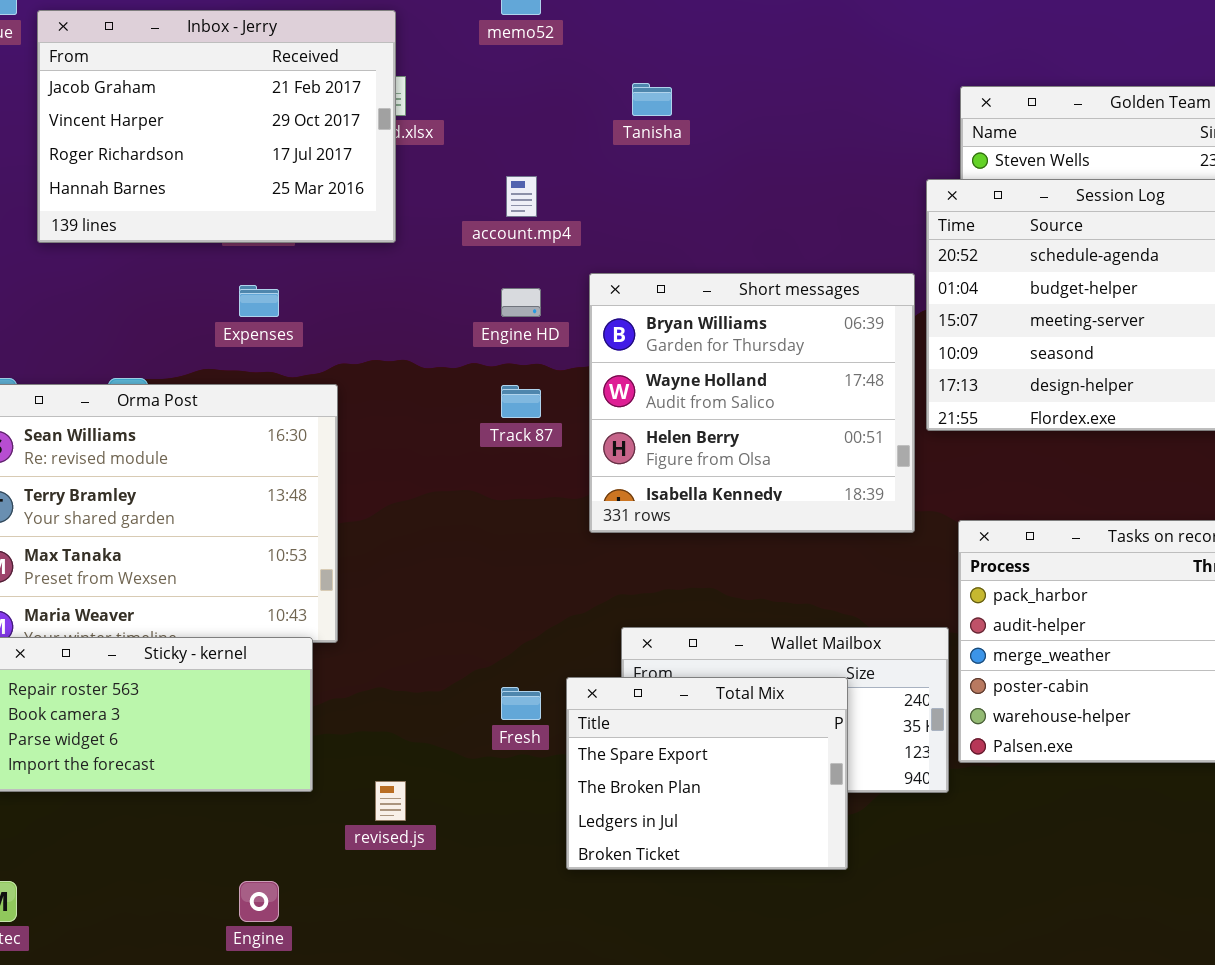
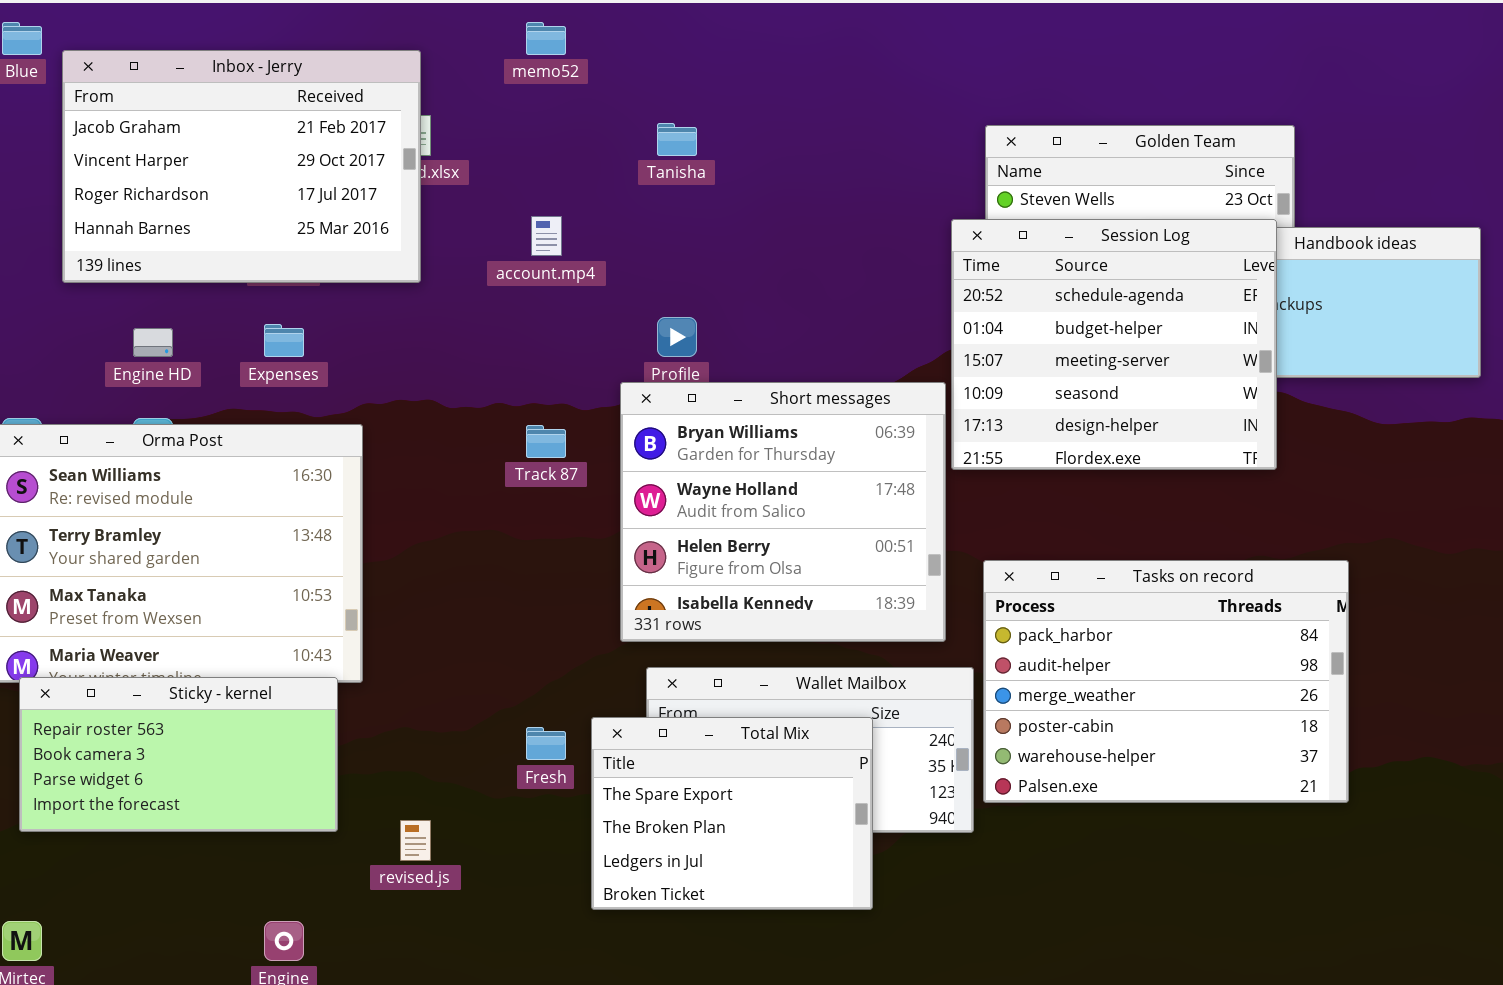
Short messages: [589,273,915,533] -> [620,382,946,642], moved
Engine HD: [501,288,541,317] -> [133,328,173,357], moved

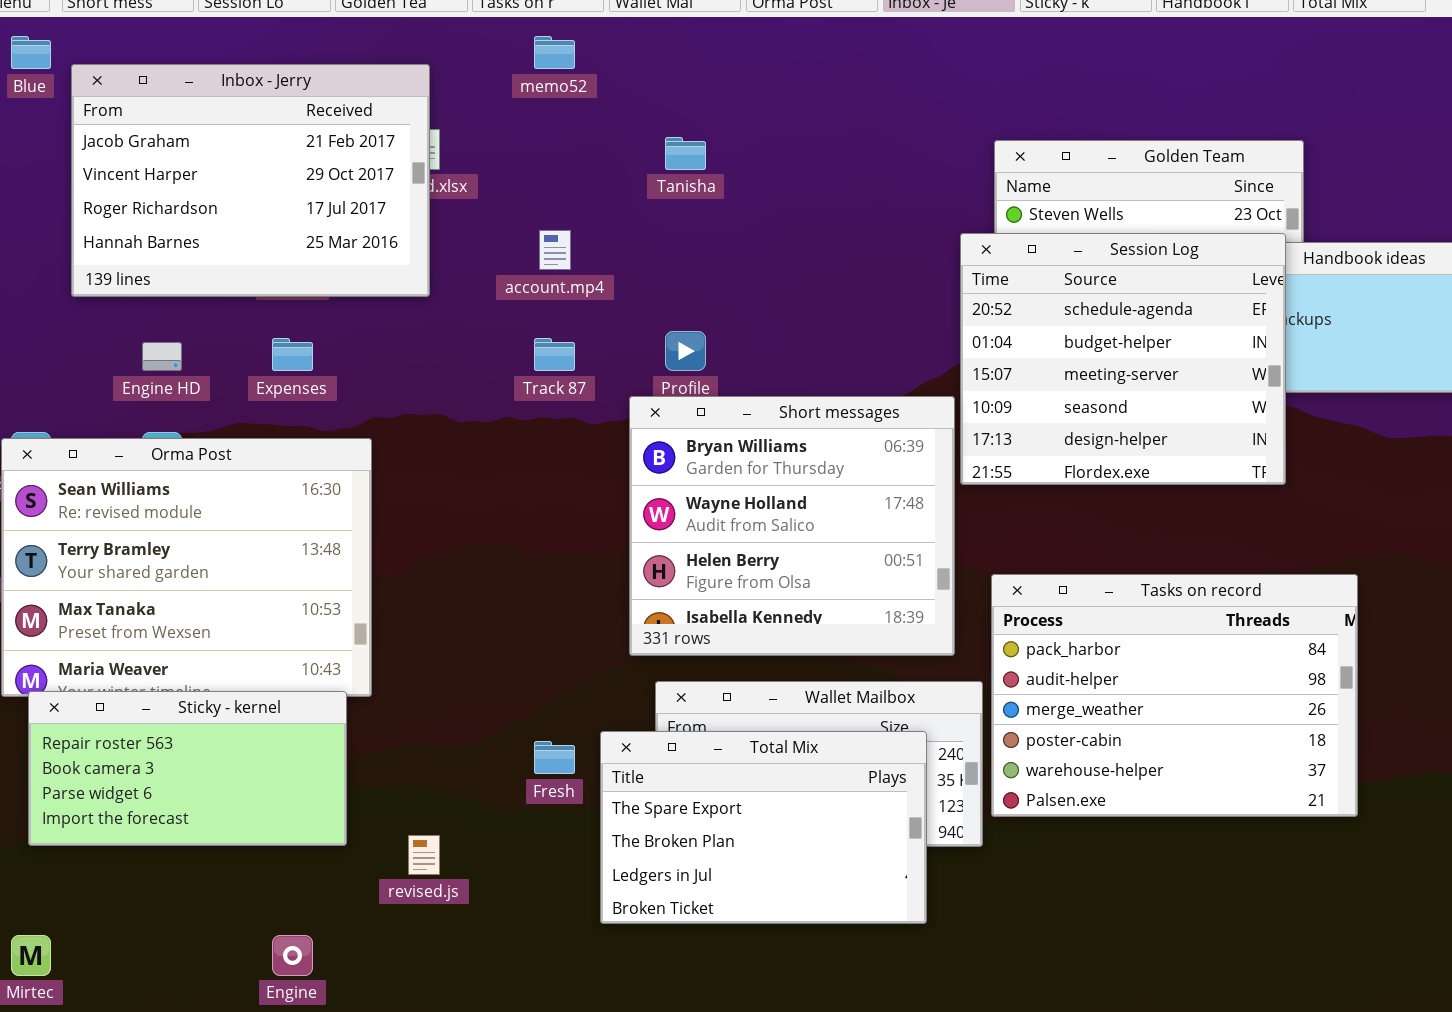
Track 87: [526,425,566,458] -> [534,338,575,371], moved
Total Mix: [591,717,873,910] -> [600,731,927,924], resized

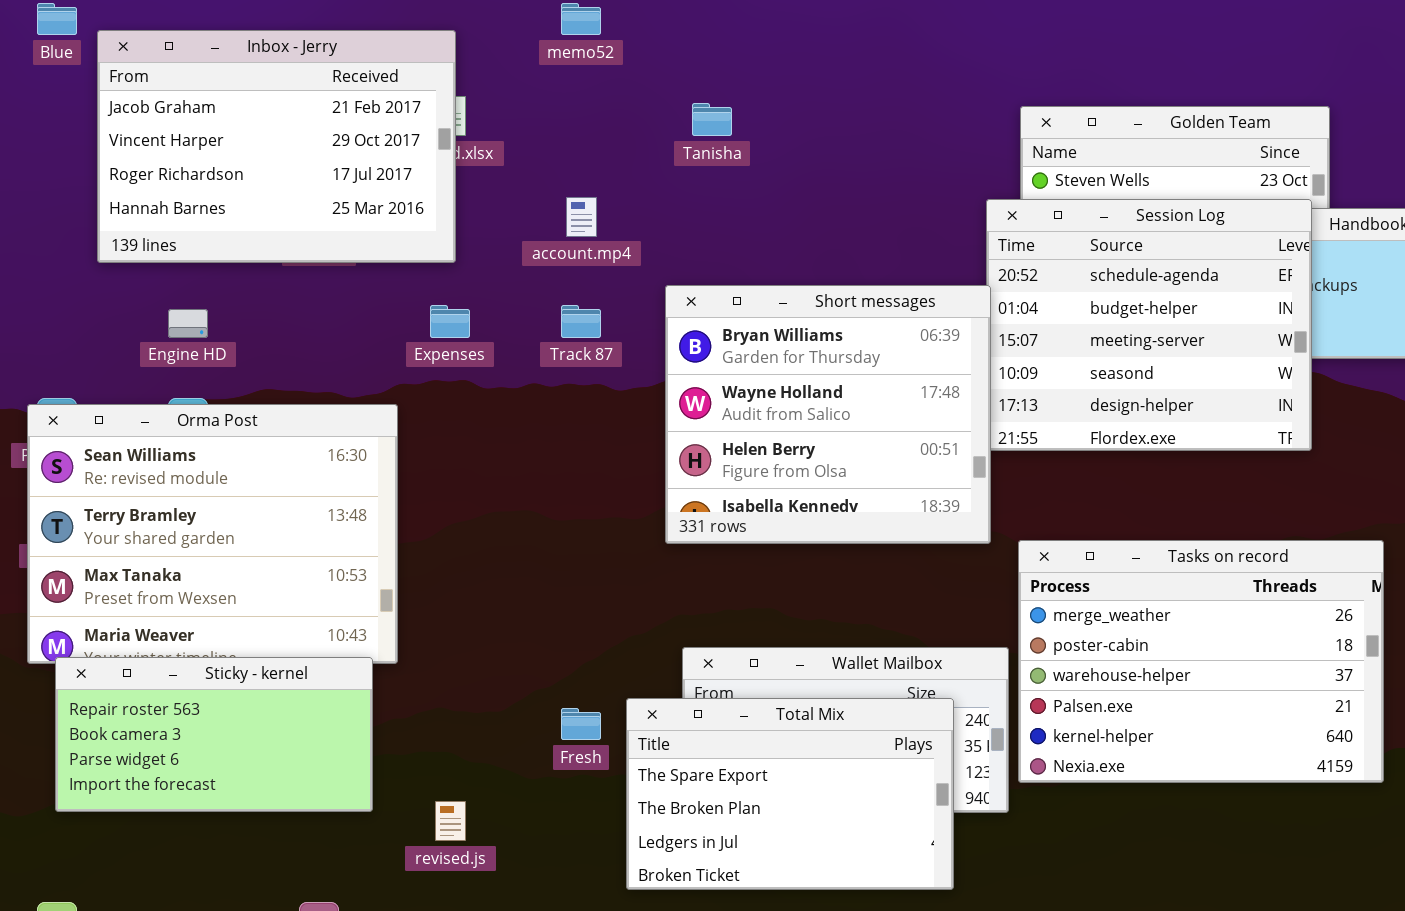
Expenses: [272,338,313,371] -> [430,305,470,338], moved
Short messages: [629,396,955,656] -> [665,285,991,544], moved
Tasks on record: [991,574,1358,817] -> [1018,540,1384,783], scrolled down 2 rows

